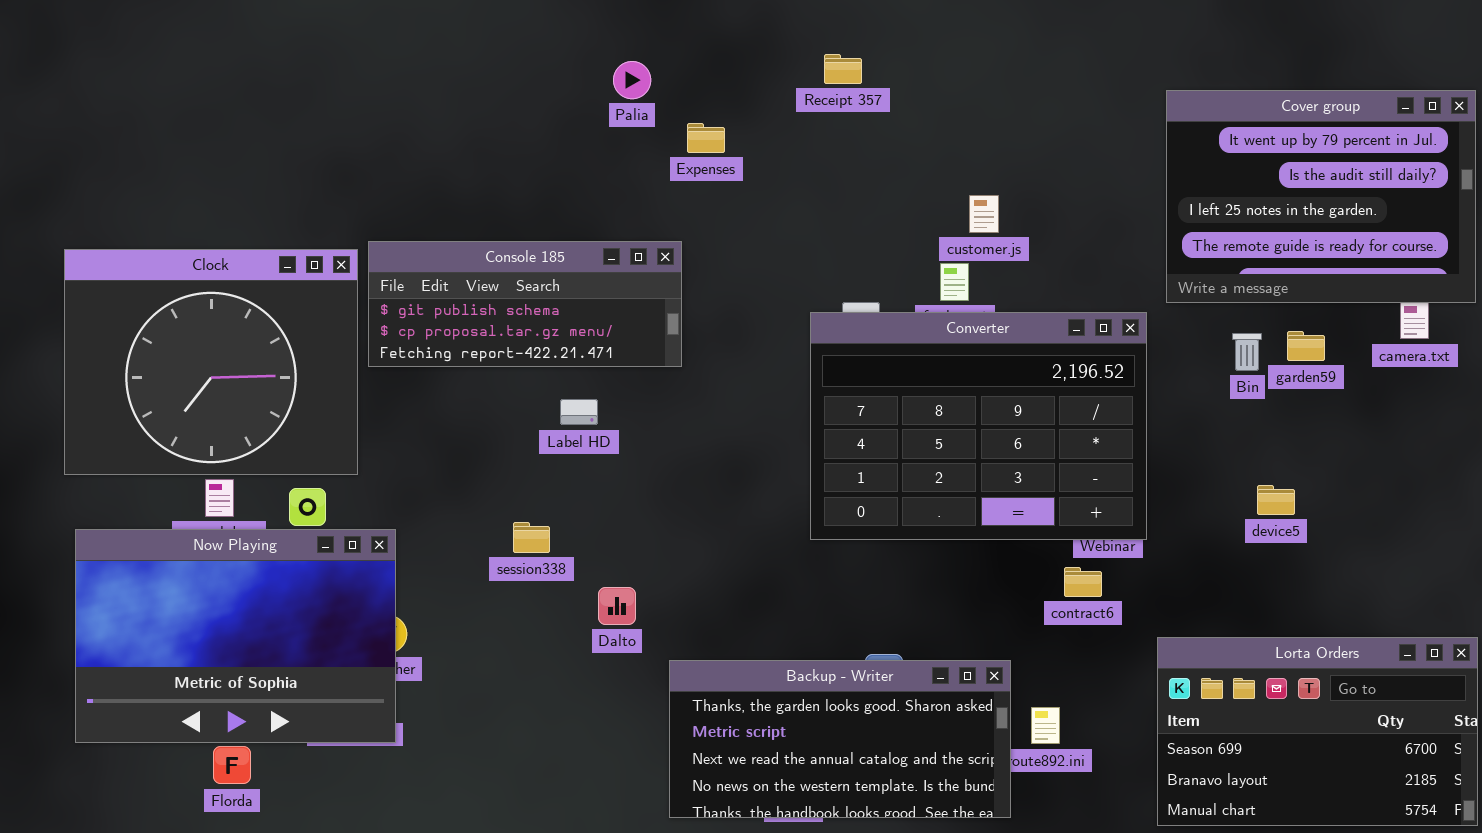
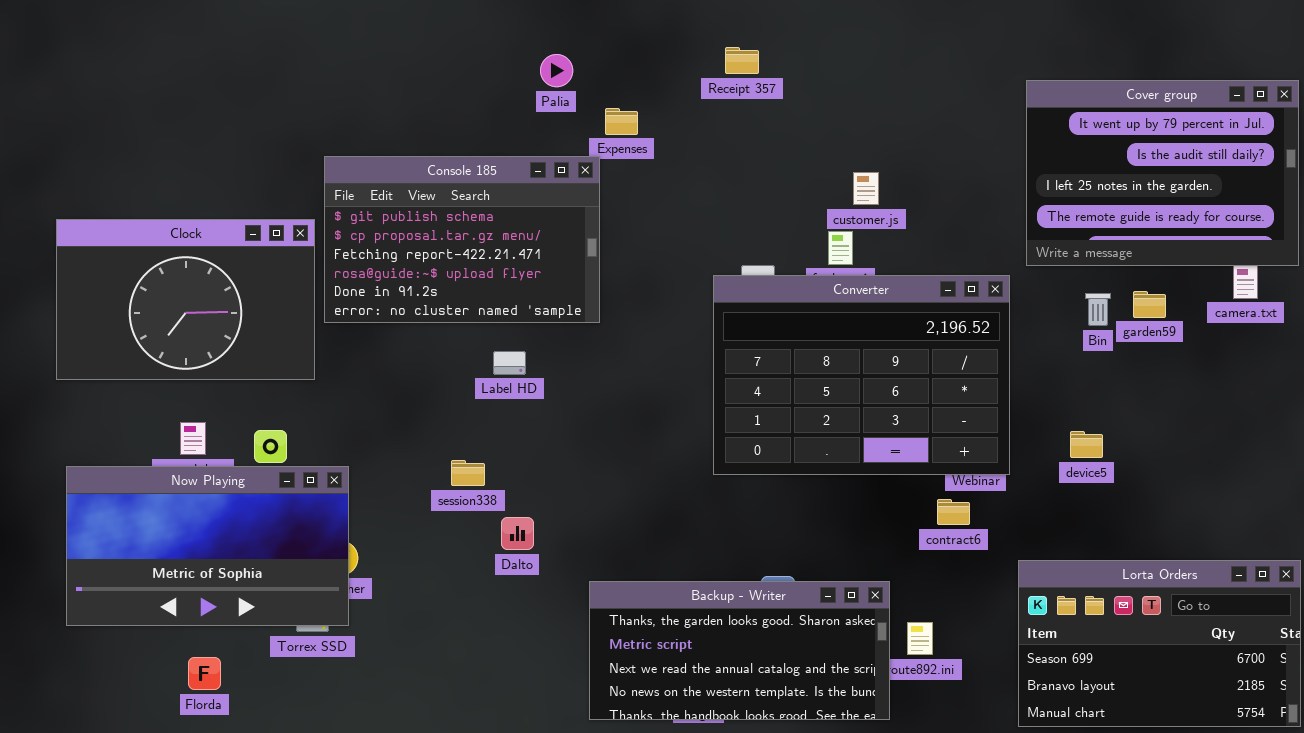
Console 185: [368,241,682,367] -> [324,156,600,323], resized
Clock: [64,249,358,475] -> [56,219,315,380], resized
device5: [1257,485,1295,515] -> [1070,431,1103,458], moved
Now Playing: [75,529,396,743] -> [66,466,349,626], resized
Dalto: [598,587,636,625] -> [501,517,534,550], moved

